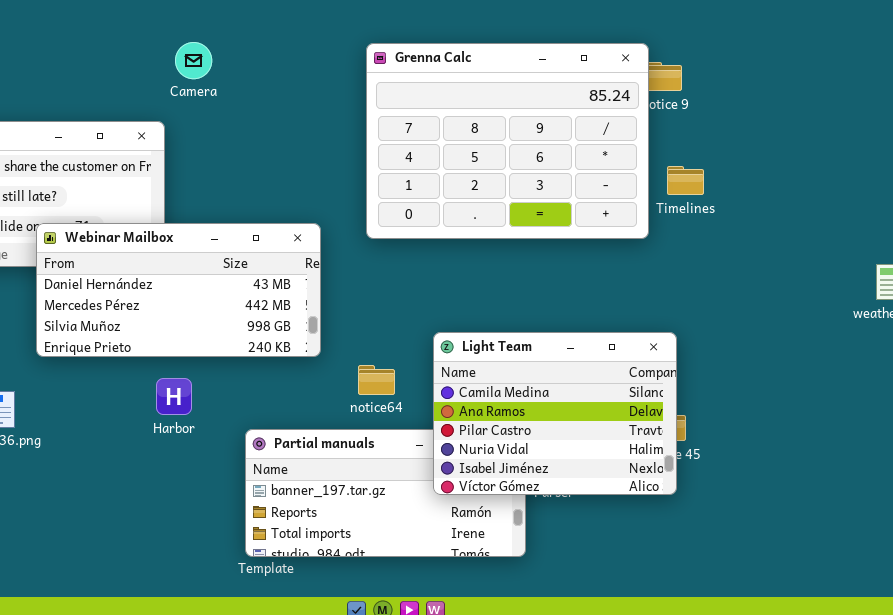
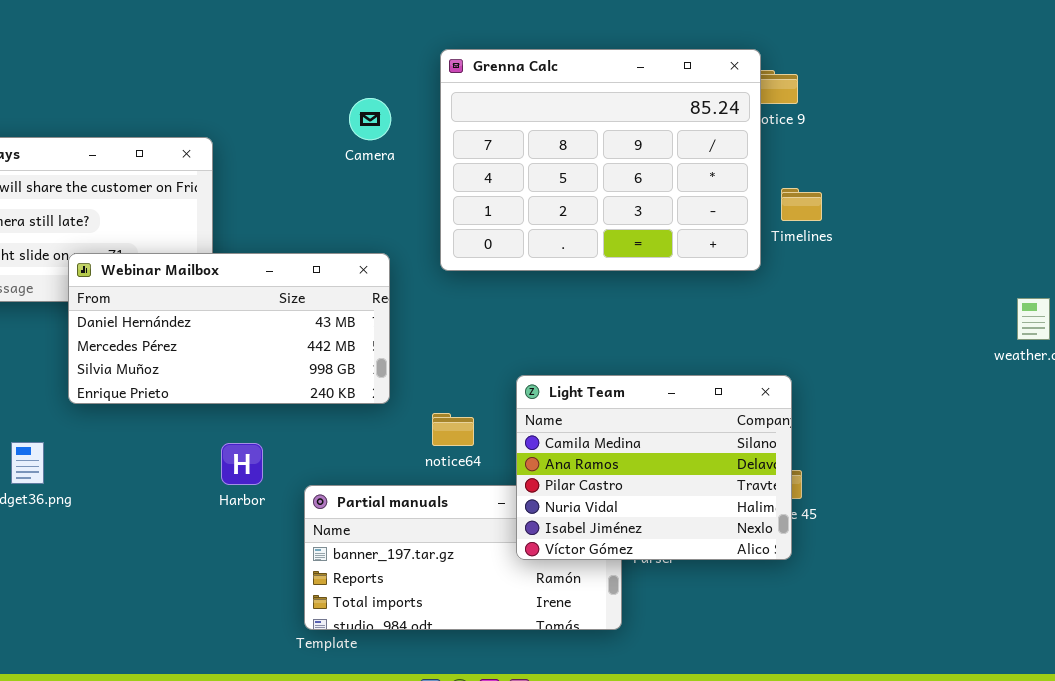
Camera: [175,42,212,79] -> [349,98,391,140], moved
Harbor: [156,378,192,415] -> [221,443,263,485], moved

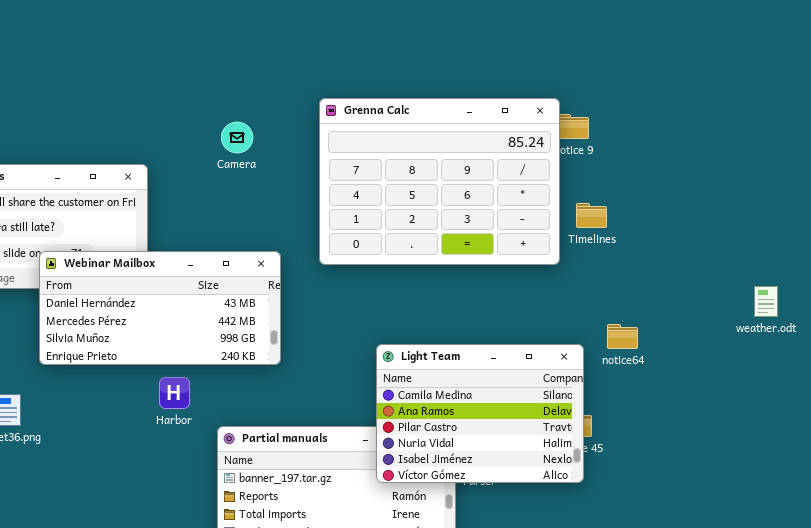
Camera: [349,98,391,140] -> [221,122,253,153], moved
notice64: [432,413,474,446] -> [607,324,638,349], moved
Harbor: [221,443,263,485] -> [159,377,190,409], moved

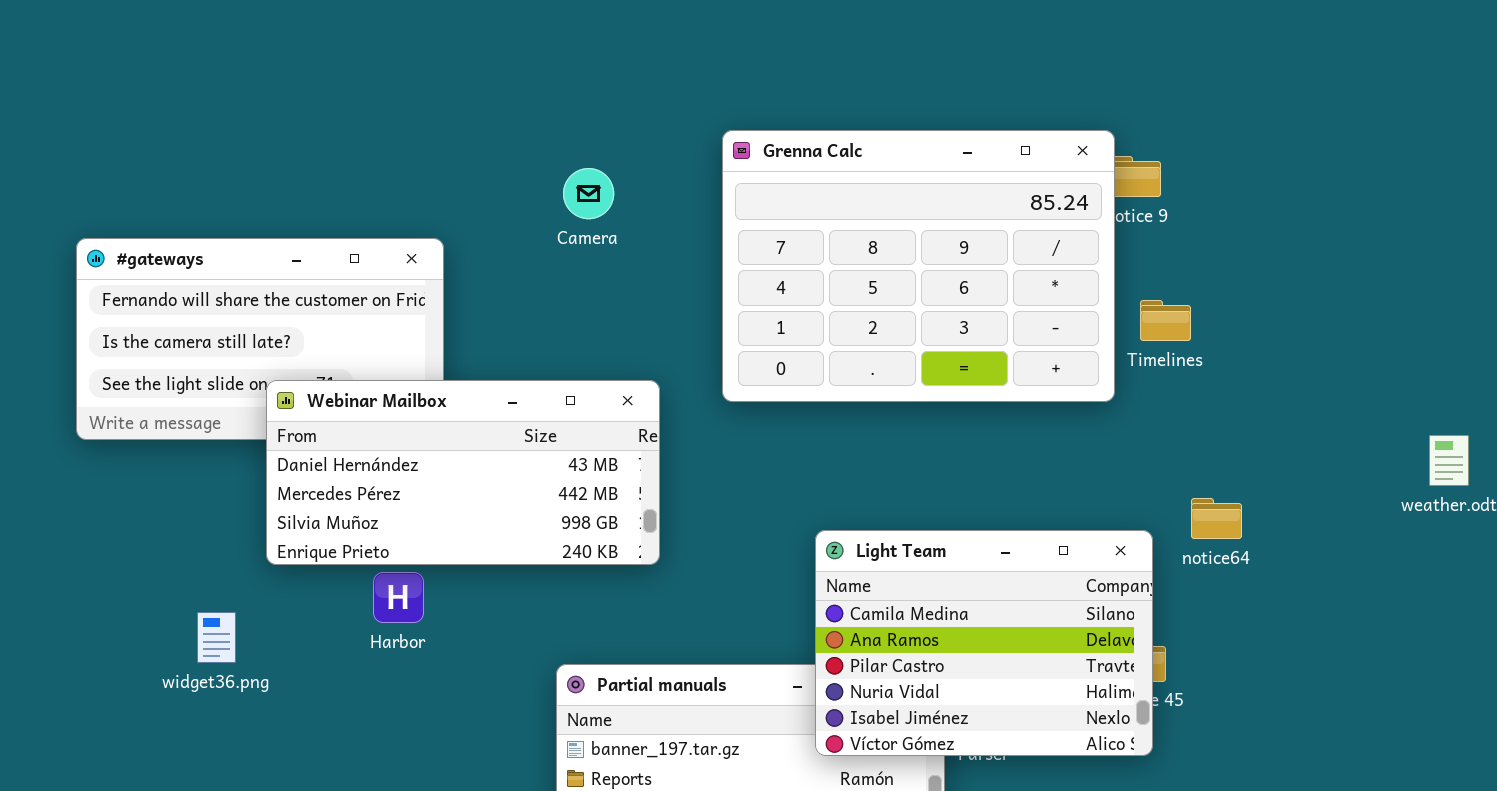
Harbor: [159,377,190,409] -> [373,572,424,623], moved

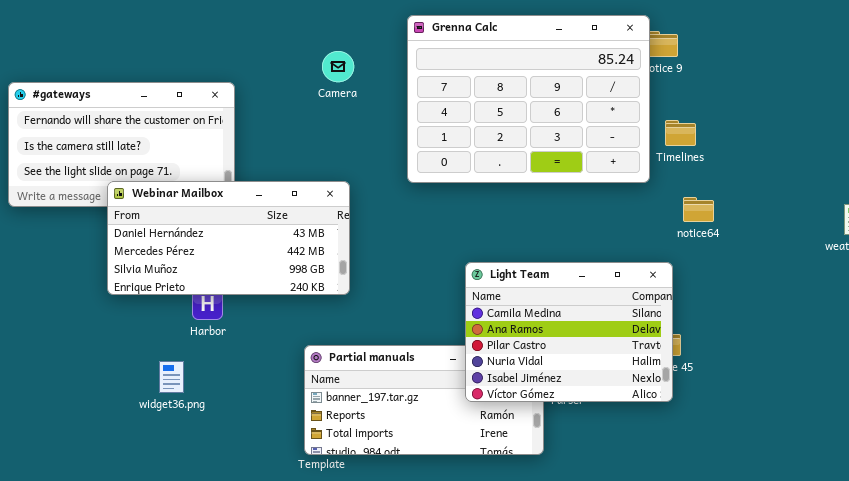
Camera: [563,168,614,219] -> [322,51,354,82], moved
Webinar Mailbox: [266,380,660,565] -> [107,181,350,295], moved
notice64: [1191,498,1242,539] -> [683,197,714,222], moved
widget36.png: [197,612,236,663] -> [159,361,184,393], moved

